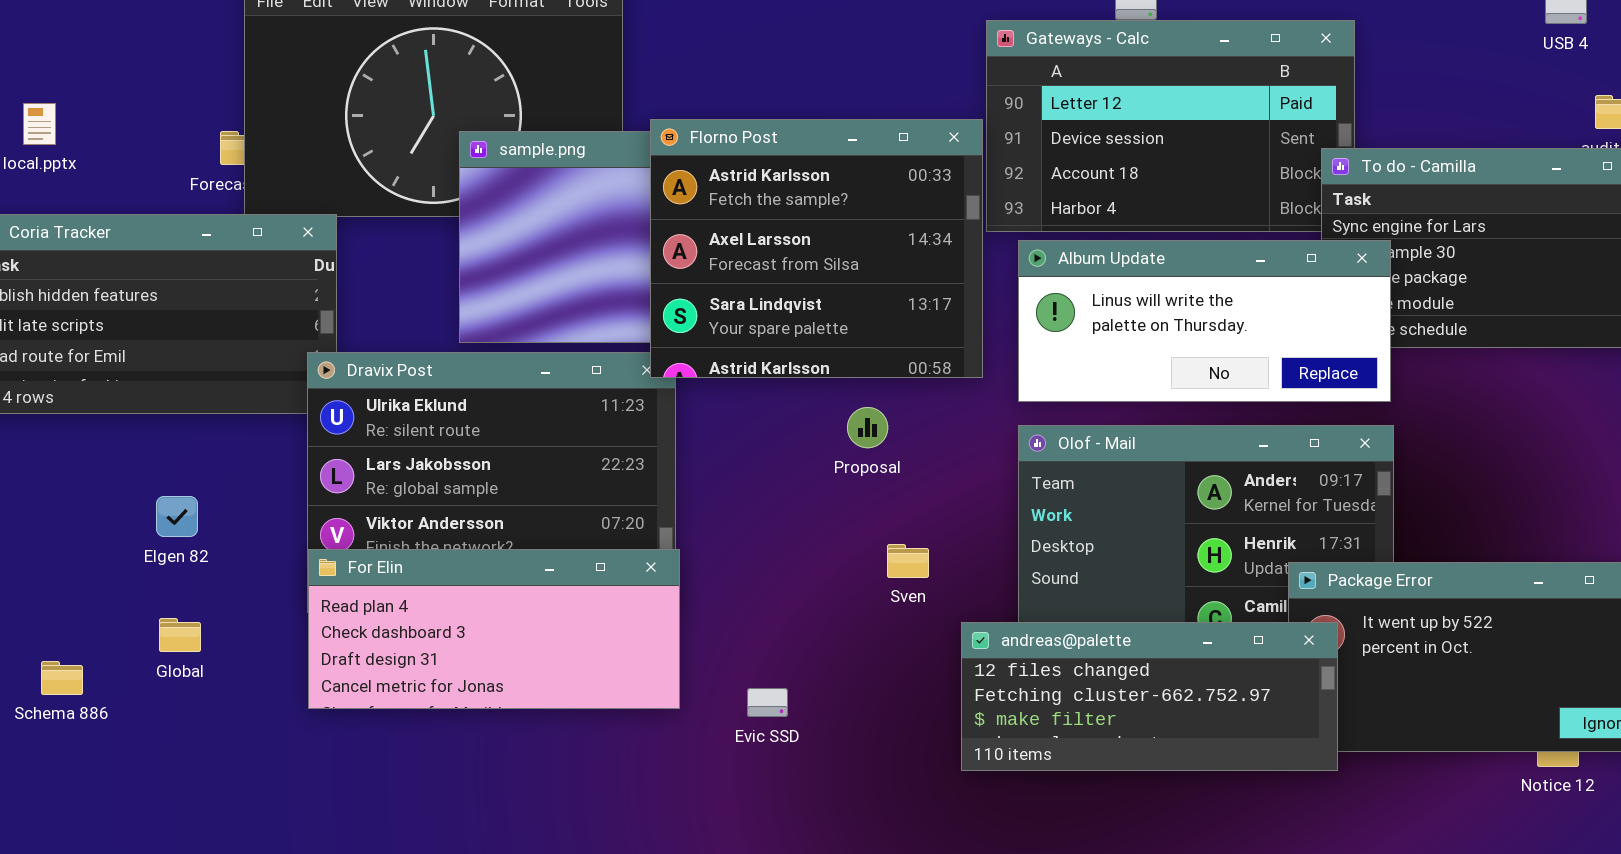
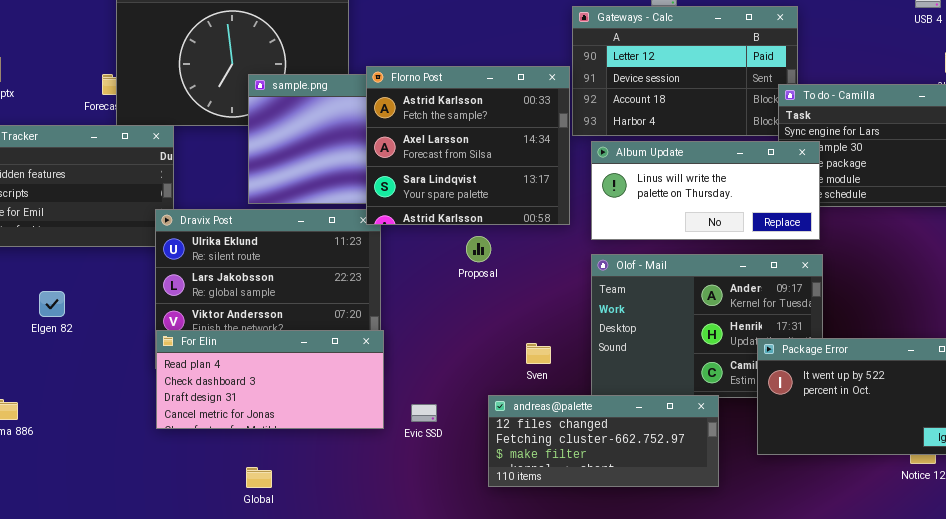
Proposal: [847,407,888,448] -> [466,236,491,262], moved
Elgen 82: [156,496,198,537] -> [39,291,65,317], moved
Sven: [887,544,929,578] -> [526,343,551,364], moved
Global: [159,618,201,652] -> [246,467,272,488], moved
andreas@palette: [961,622,1338,771] -> [488,395,719,487], moved
Evic SSD: [747,688,788,717] -> [411,404,437,422], moved

